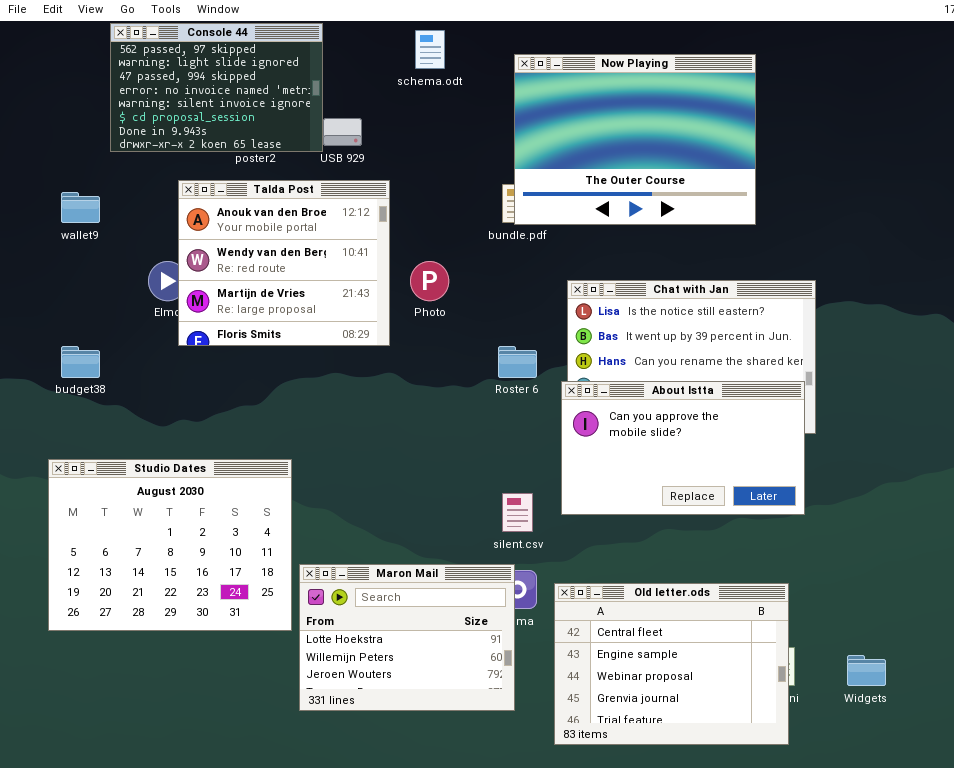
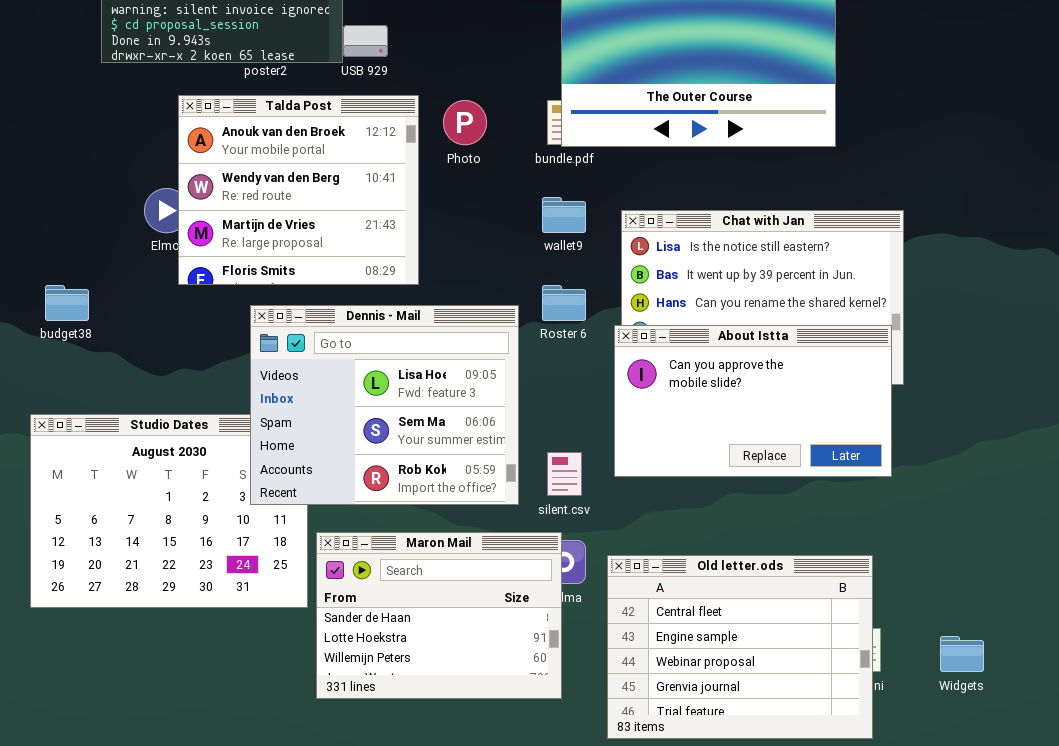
wallet9: [61,192,100,223] -> [542,197,586,233], moved
Photo: [410,261,449,301] -> [443,100,487,145], moved
Dennis - Mail: none -> [250,305,519,505], opened
Maron Mail: [299,564,515,711] -> [316,532,562,699], scrolled up 1 row

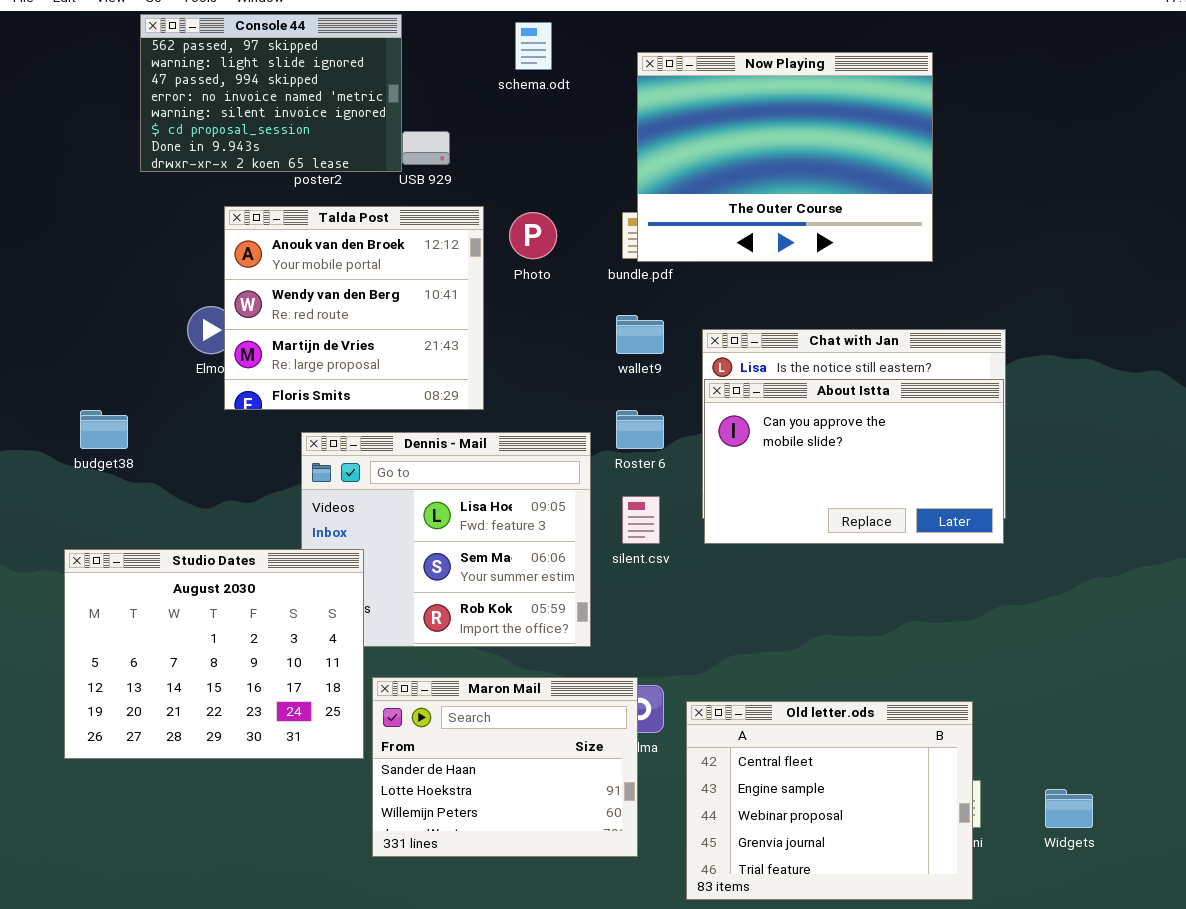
About Istta: [614,325,892,477] -> [704,379,1004,544], moved
Studio Dates: [30,414,308,608] -> [64,549,364,759], raised
silent.csv: [547,452,582,496] -> [622,496,660,544], moved

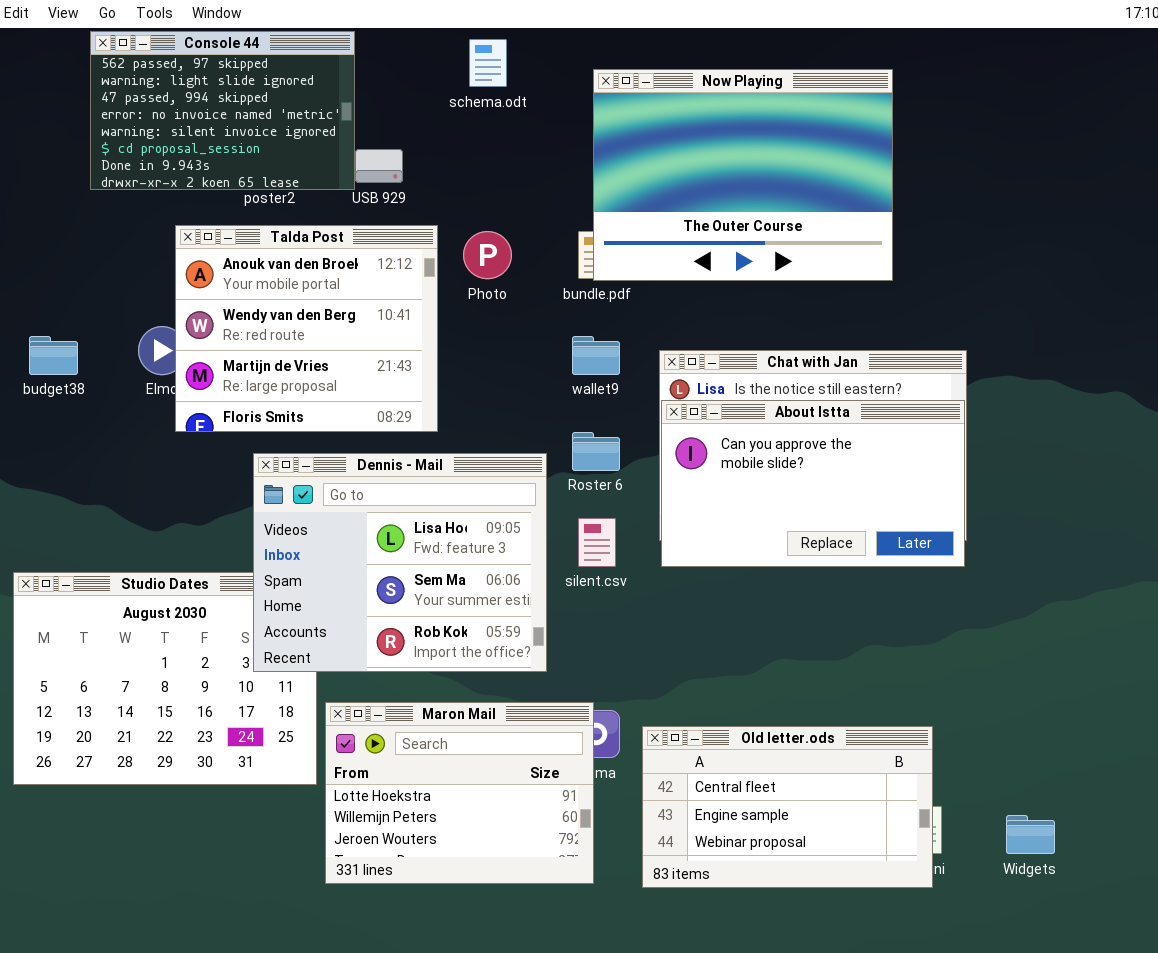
budget38: [80,410,128,449] -> [29,336,78,375], moved
Dennis - Mail: [301,432,591,647] -> [253,453,547,672], raised
Maron Mail: [372,677,638,857] -> [325,702,594,884], scrolled down 1 row
Old letter.ods: [686,701,973,900] -> [642,726,933,888], resized

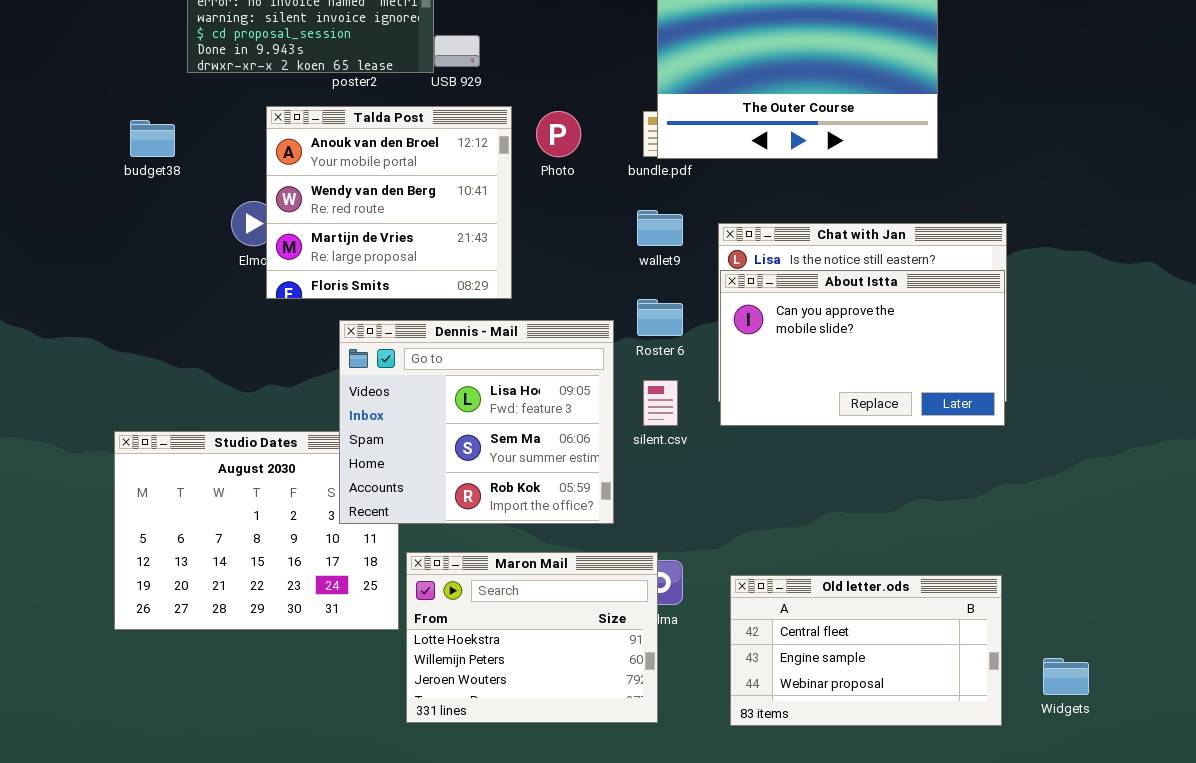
budget38: [29,336,78,375] -> [130,120,175,157], moved
Old letter.ods: [642,726,933,888] -> [730,575,1002,726], moved

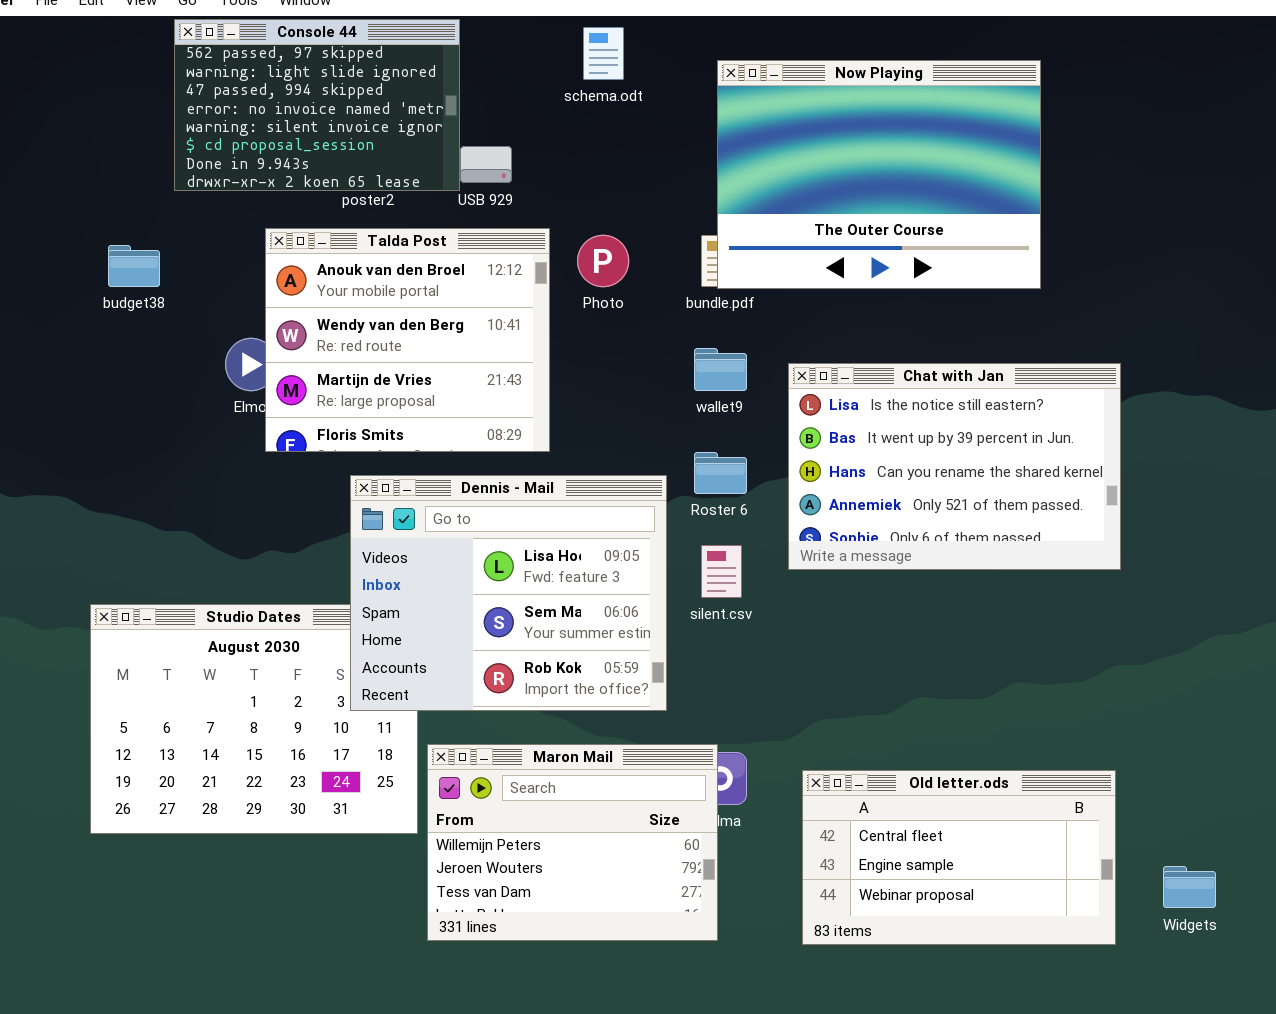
About Istta: [720,270,1005,426] -> none, closed
Maron Mail: [406,552,658,723] -> [427,744,718,941], scrolled down 1 row

